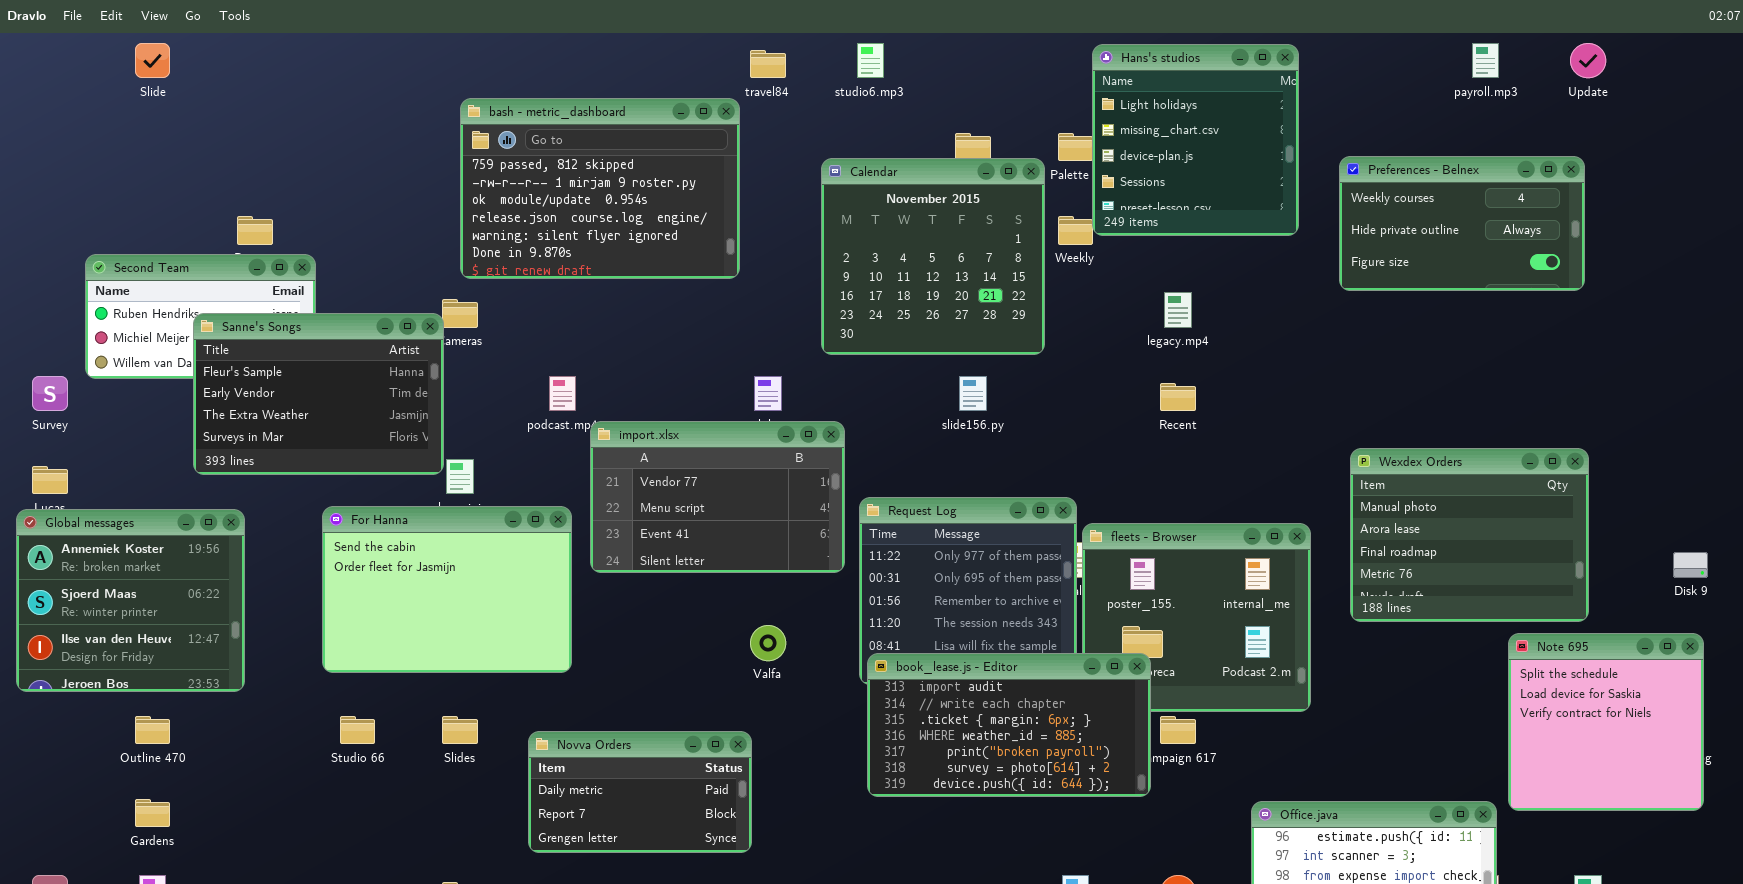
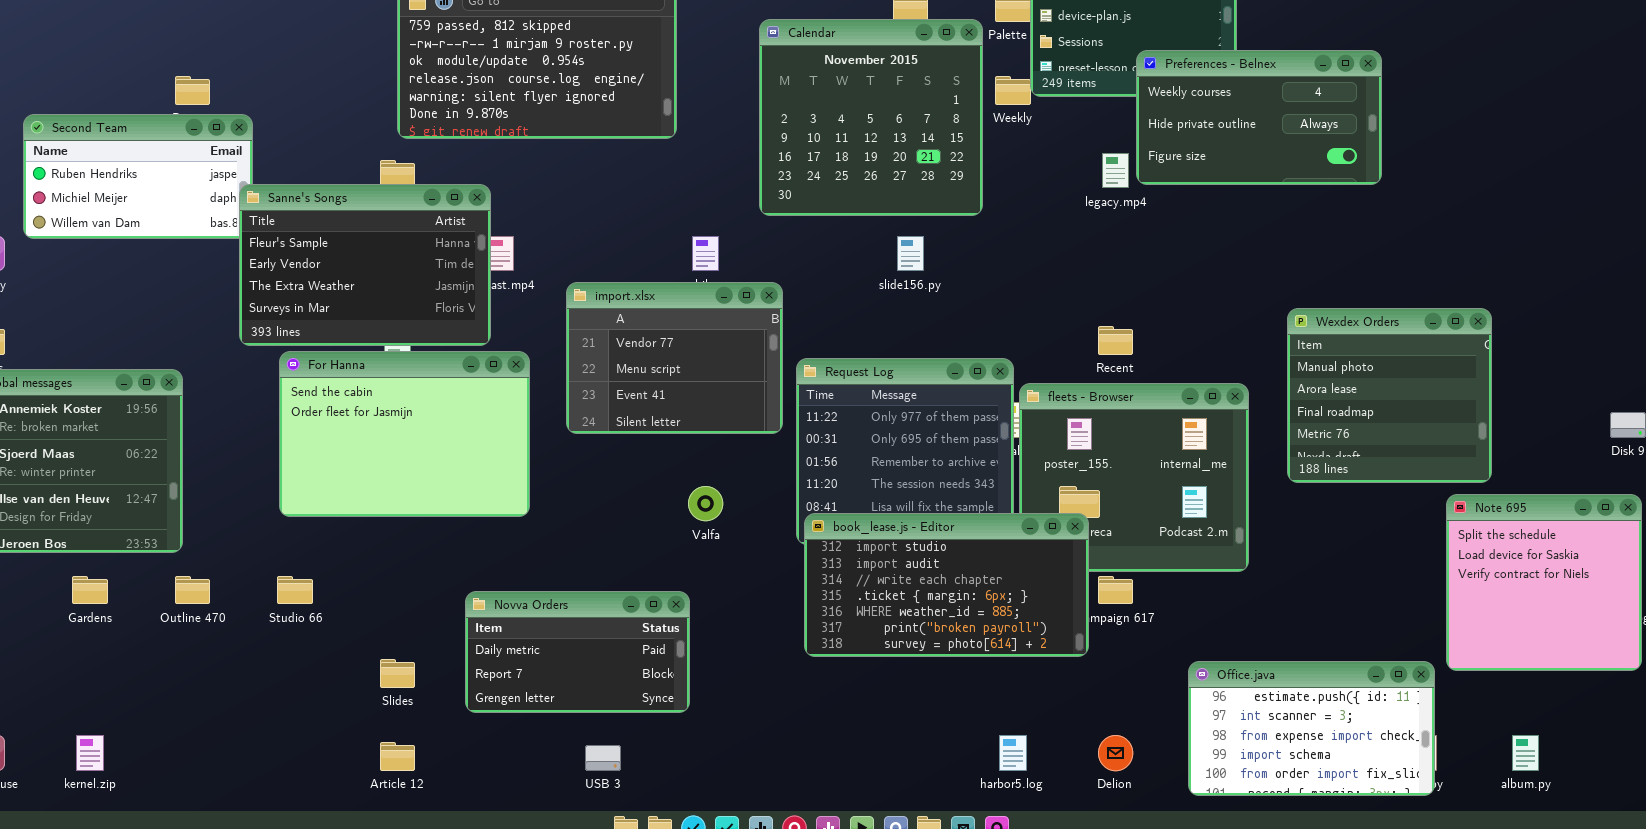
Preferences - Belnex: [1339,156,1585,291] -> [1136,50,1382,185], moved
Sanne's Songs: [193,313,444,475] -> [239,184,491,346], moved
Recent: [1160,383,1196,411] -> [1098,326,1133,355], moved
import.xlsx: [590,421,845,573] -> [566,282,783,434], resized
Wexdex Orders: [1350,448,1589,622] -> [1287,308,1492,483], resized
For Hanna: [322,506,572,673] -> [279,351,530,517], moved
book_lease.js - Editor: [867,653,1151,797] -> [804,513,1089,657], scrolled up 1 row
Outline 470: [135,716,170,744] -> [175,576,210,604], moved
Slides: [442,716,478,744] -> [380,659,415,688], moved
Gardens: [135,799,170,827] -> [72,576,108,604], moved

